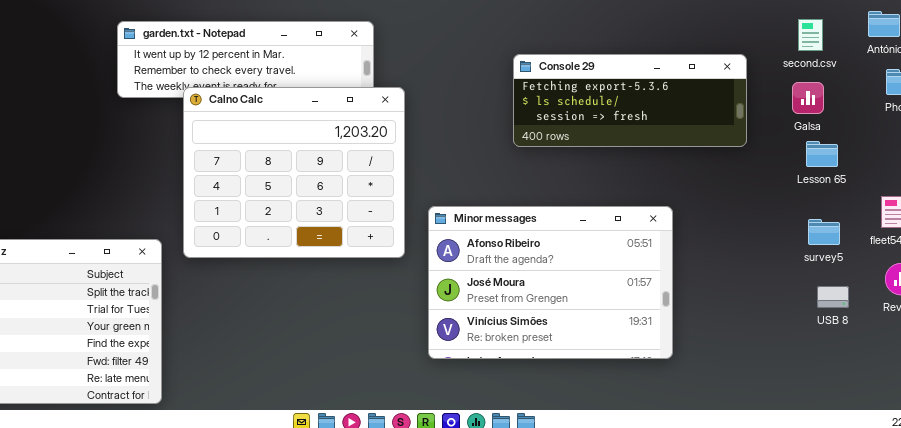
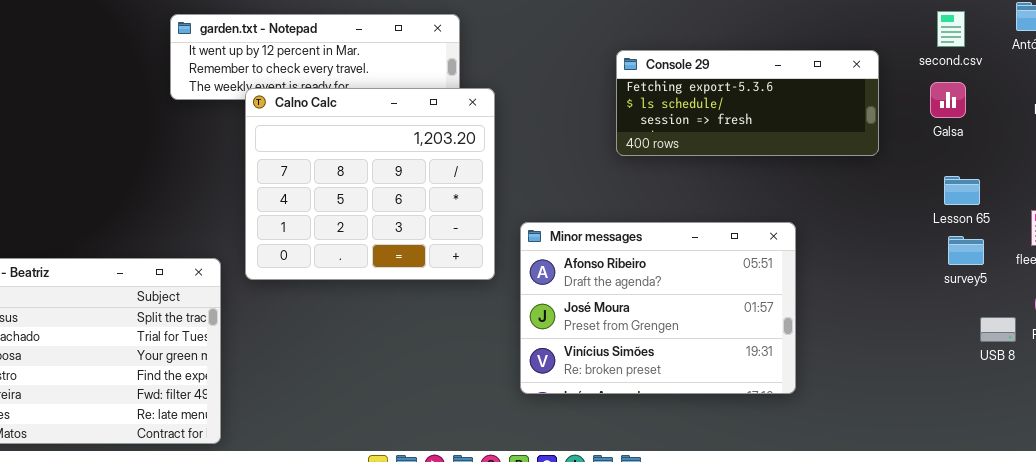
Lesson 65: [806,141,838,167] -> [944,176,980,205], moved
USB 8: [817,286,849,308] -> [980,317,1016,342], moved

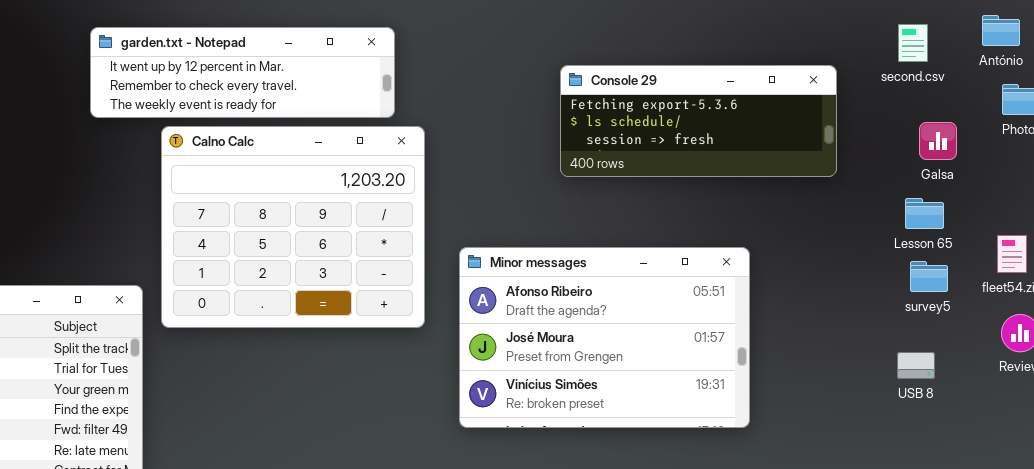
Galsa: [930,82,966,118] -> [919,122,957,160], moved
Calno Calc: [245,88,495,280] -> [161,126,425,328], moved
USB 8: [980,317,1016,342] -> [897,352,935,379], moved

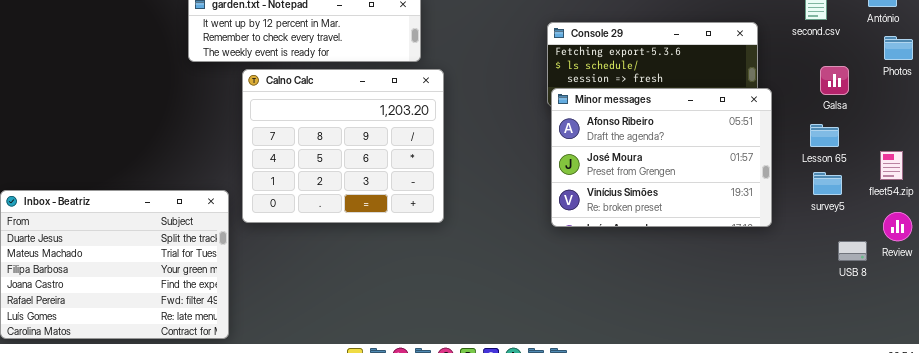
Minor messages: [459,247,750,428] -> [551,88,772,227], moved
USB 8: [897,352,935,379] -> [838,241,867,261], moved

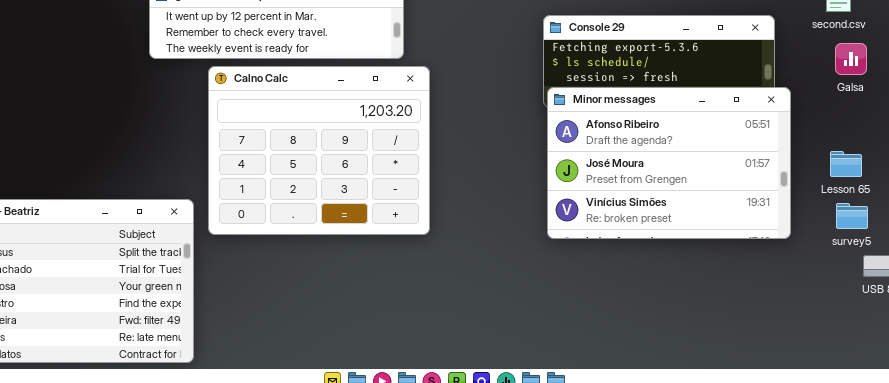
Galsa: [820,66,849,95] -> [835,43,867,75], moved
Lesson 65: [810,124,839,147] -> [830,151,862,177], moved
survey5: [813,172,842,195] -> [836,203,868,229], moved

